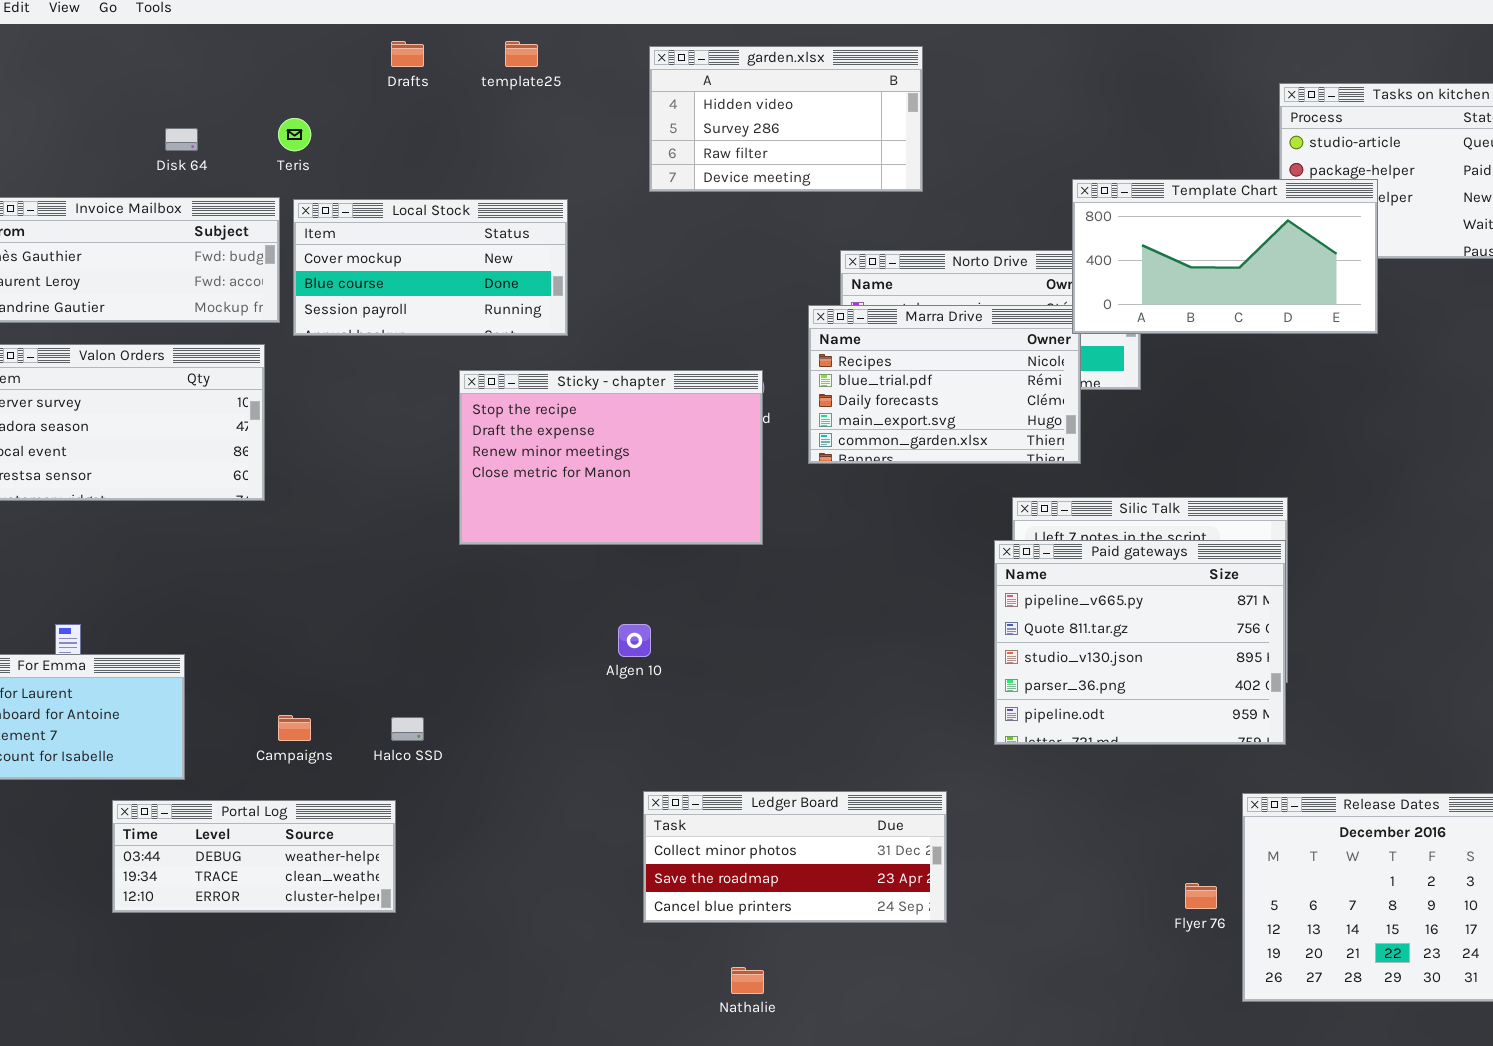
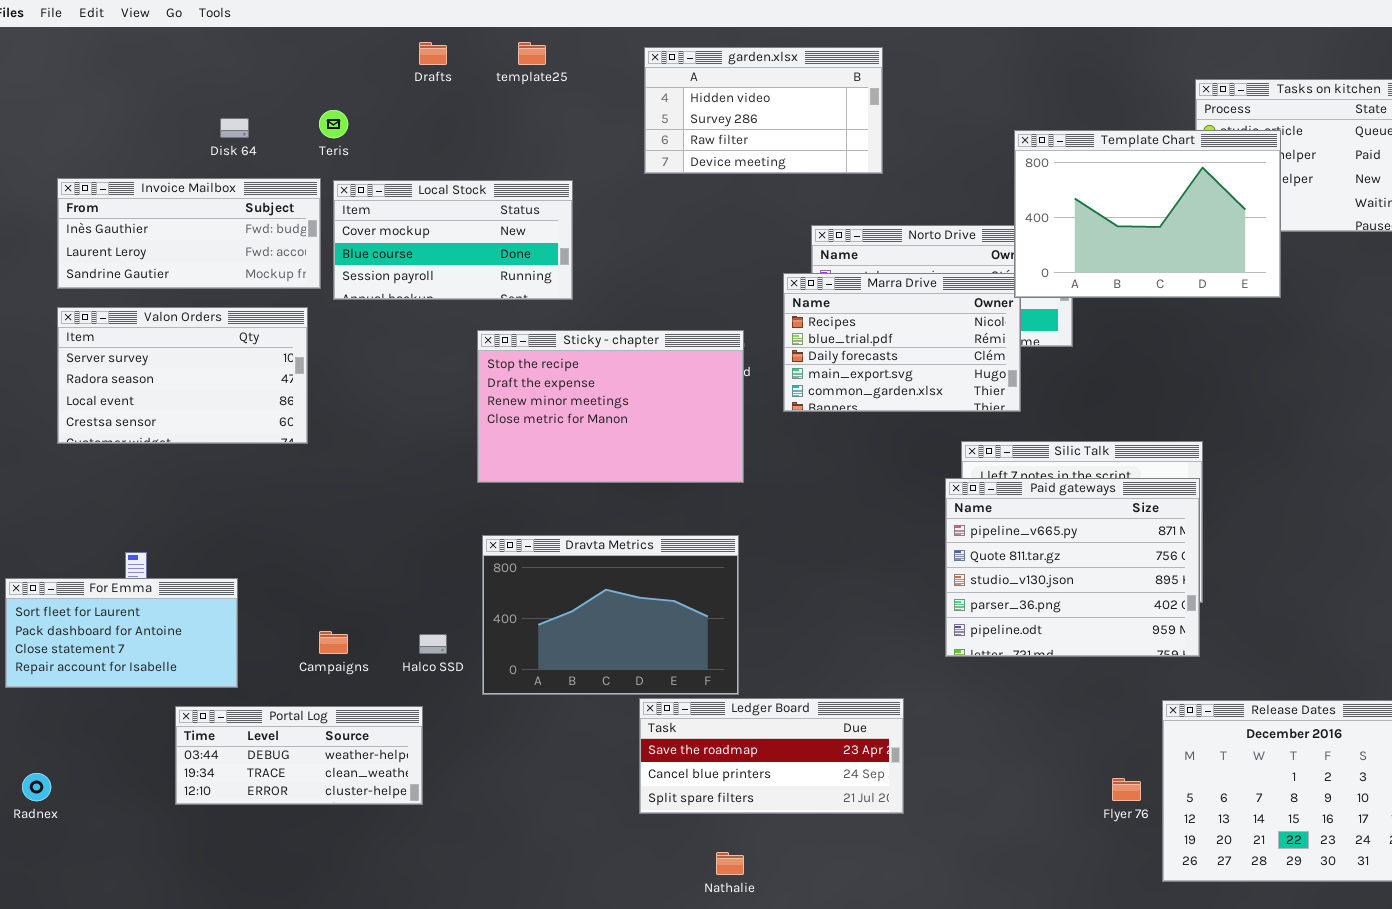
Template Chart: [1072,179,1378,334] -> [1014,130,1281,298], resized
Dravta Metrics: none -> [482,535,739,695], opened
Ledger Board: [643,791,947,923] -> [639,698,904,814], scrolled down 1 row

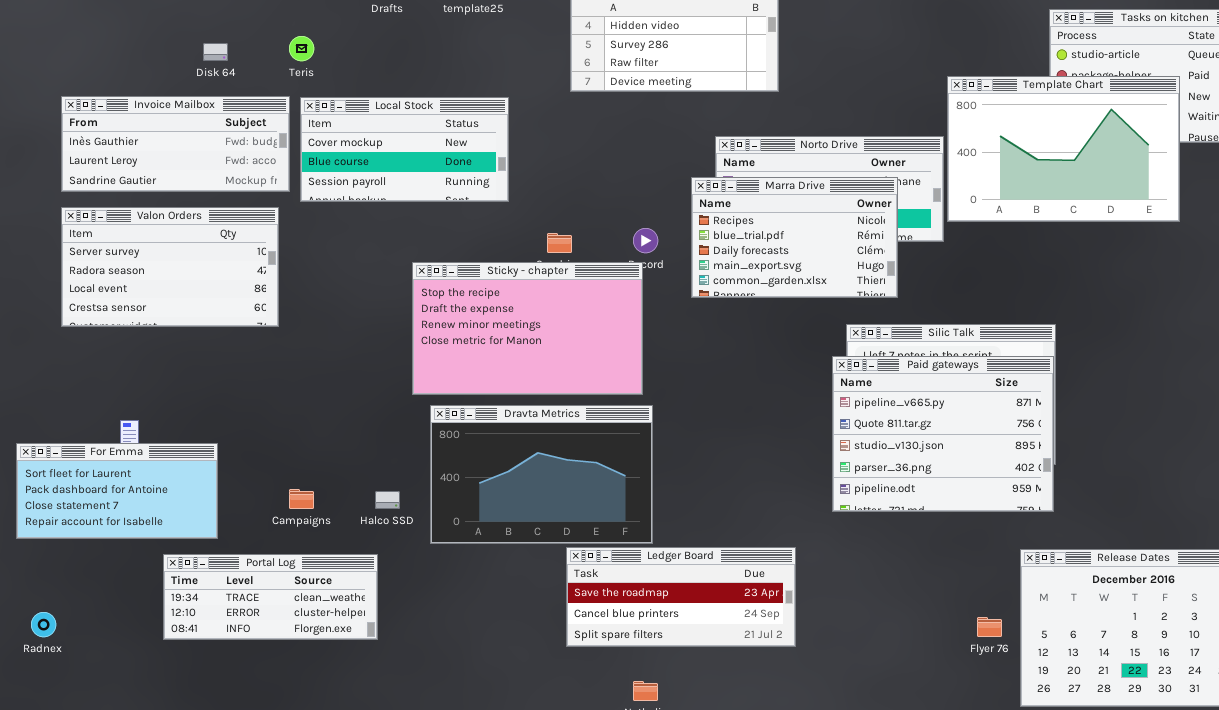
Template Chart: [1014,130,1281,298] -> [947,76,1180,222], moved
Sticky - chapter: [477,330,744,483] -> [412,262,643,395], moved
Portal Log: [175,706,423,805] -> [163,554,378,640], scrolled down 1 row

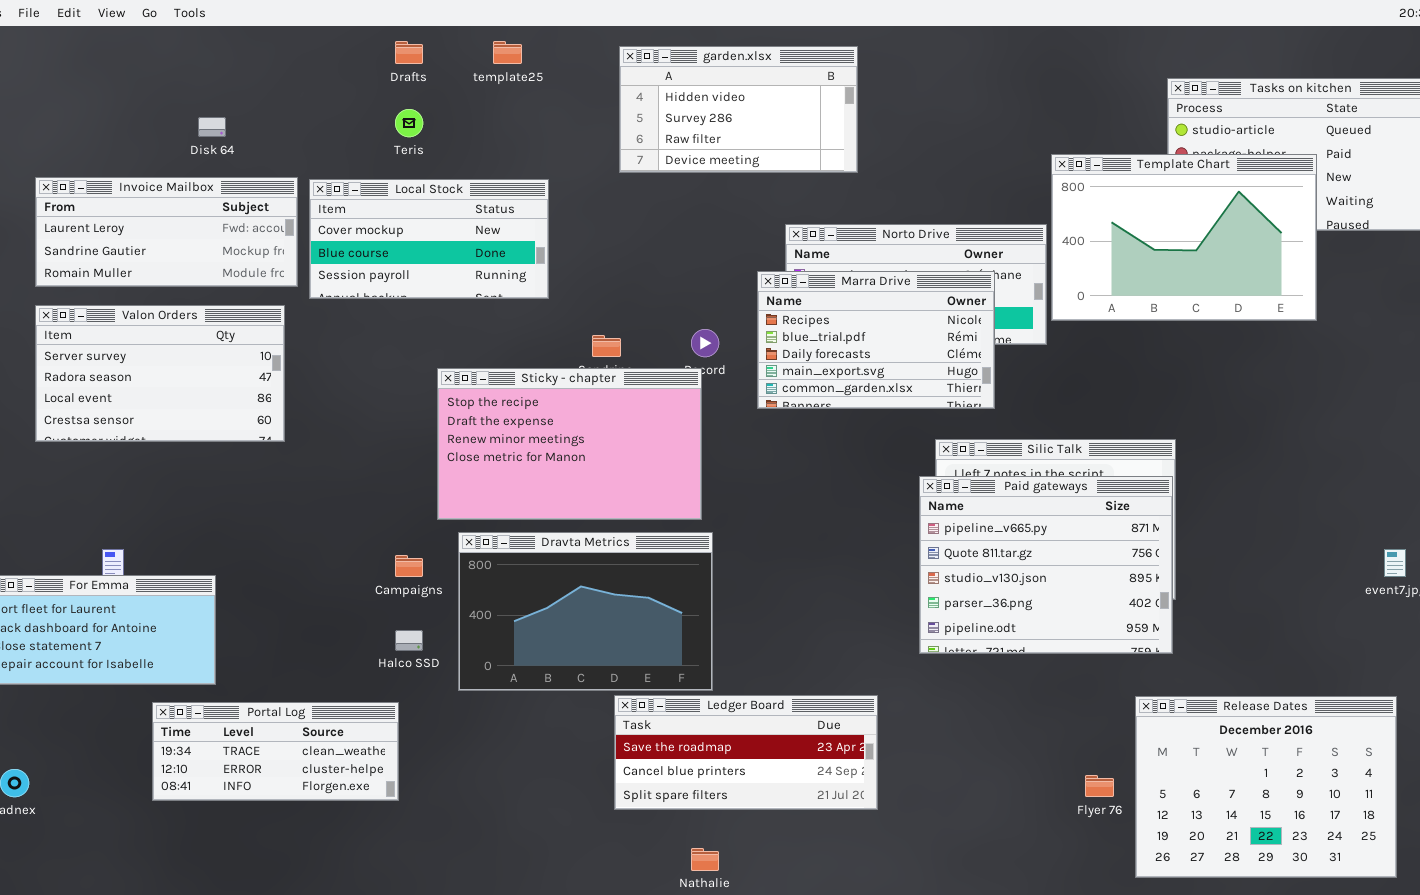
Teris: [289,36,314,61] -> [395,109,423,137], moved
Invoice Mailbox: [61,96,290,192] -> [35,177,298,287], scrolled down 1 row
Campaigns: [289,489,314,509] -> [395,555,423,577], moved

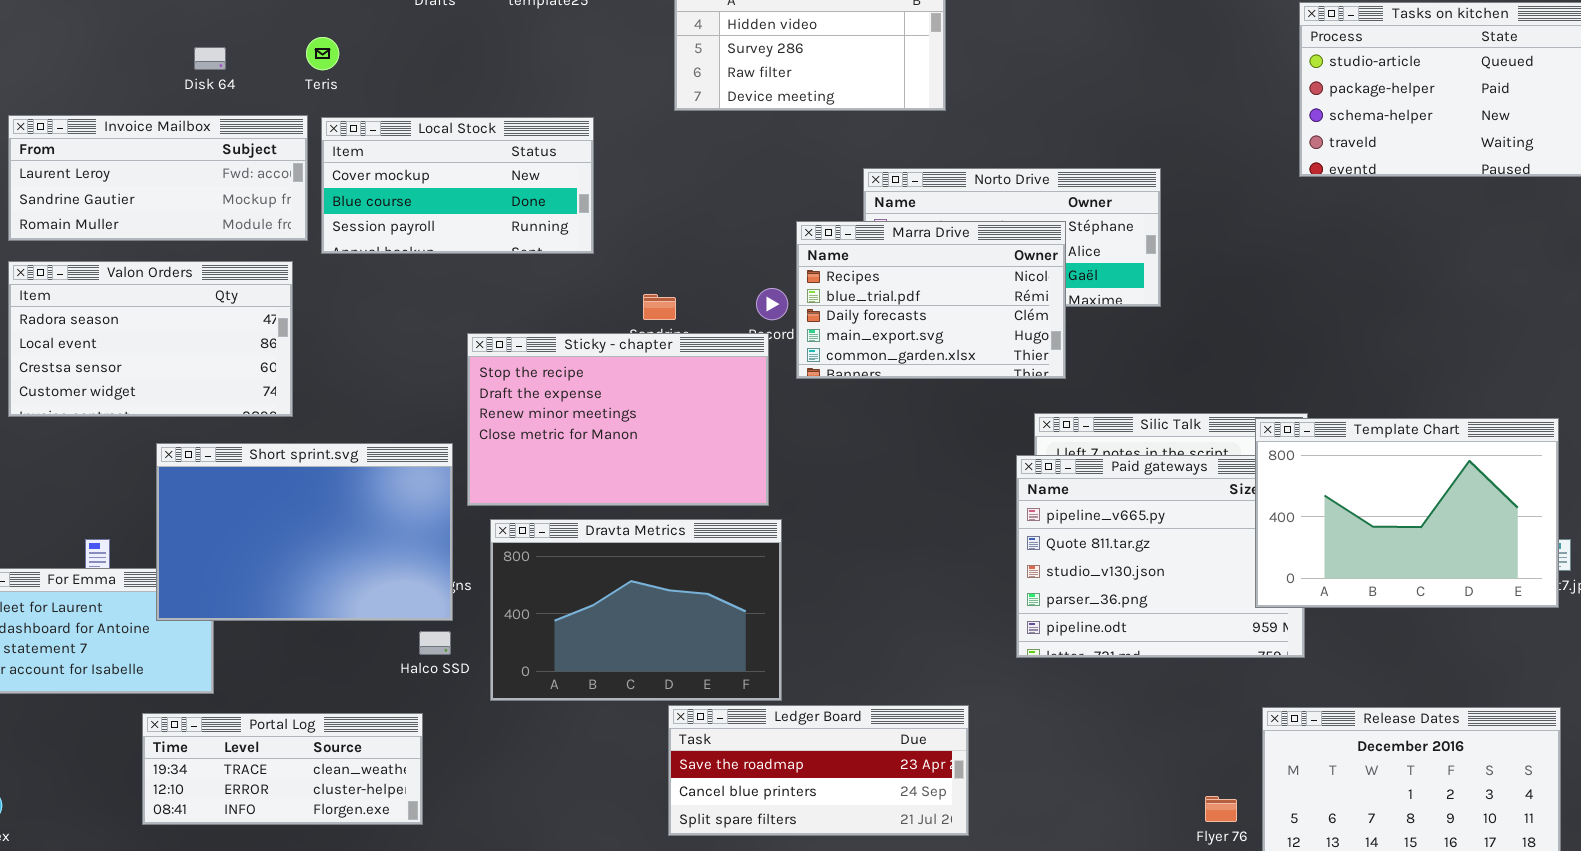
Teris: [395,109,423,137] -> [306,37,339,70], moved
Template Chart: [1051,154,1317,321] -> [1255,418,1559,608], moved
Marra Drive: [757,271,995,409] -> [796,221,1066,379], moved
Valon Orders: [35,305,285,442] -> [8,261,293,417], scrolled down 1 row
Short sprint.svg: none -> [156,443,453,621], opened

